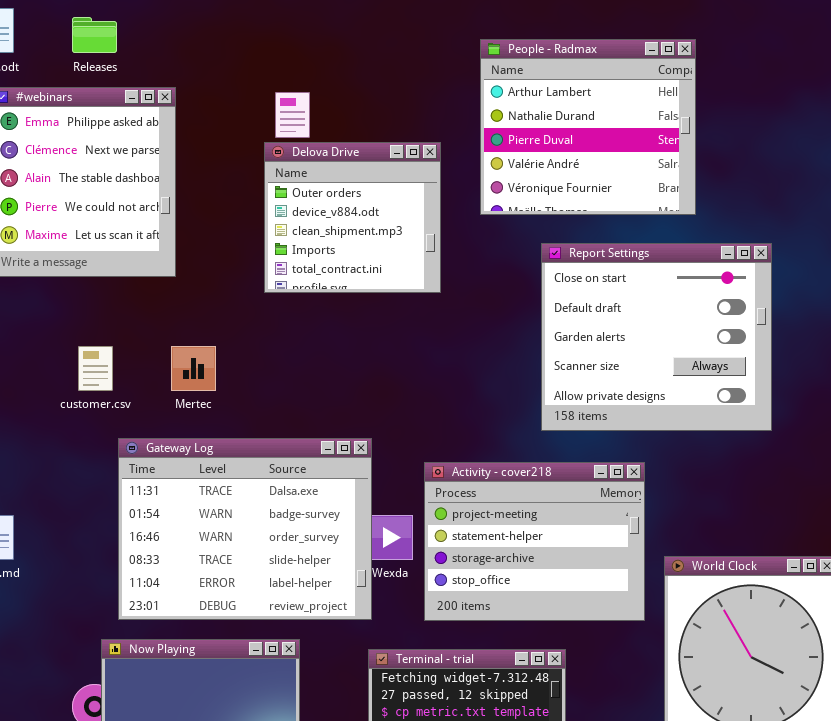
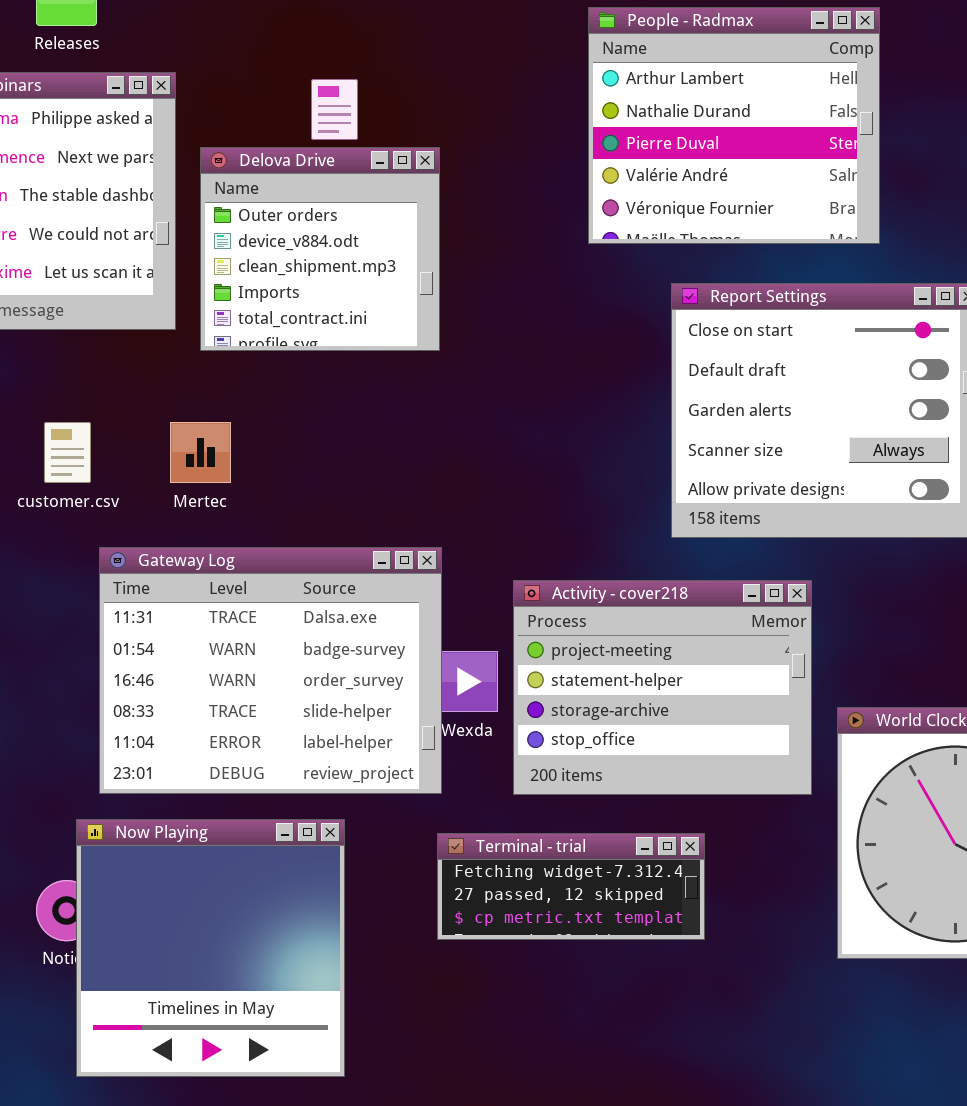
Delova Drive: [264,142,441,293] -> [200,147,440,351], moved

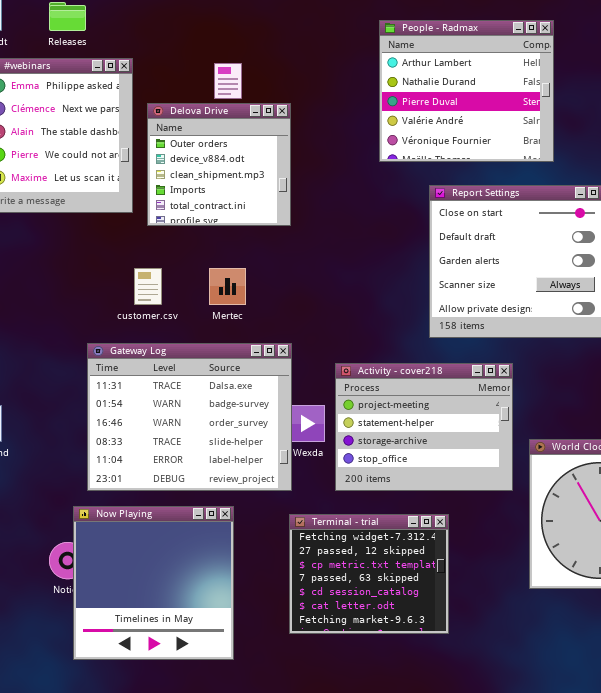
customer.csv: [44,422,91,483] -> [134,268,162,305], moved
Mertec: [170,422,231,483] -> [209,268,246,305], moved
Terminal - trial: [437,833,705,940] -> [289,514,449,634], resized

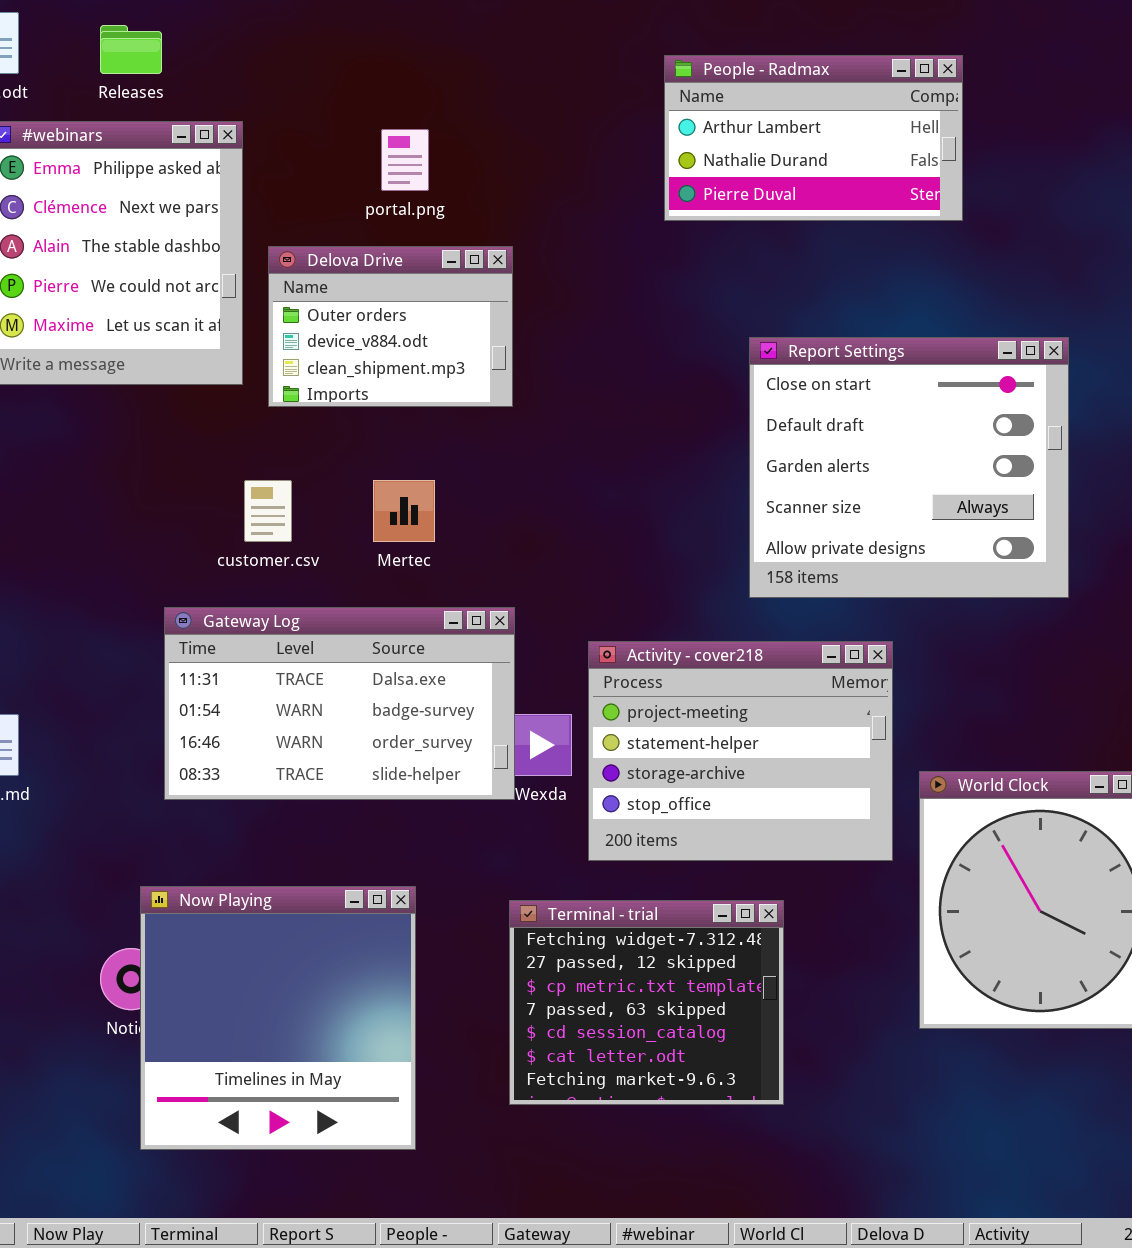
People - Radmax: [379,20,554,162] -> [664,55,963,221], resized
Delova Drive: [147,103,291,226] -> [268,246,513,407], resized
Gateway Log: [87,343,292,491] -> [164,607,515,800], resized

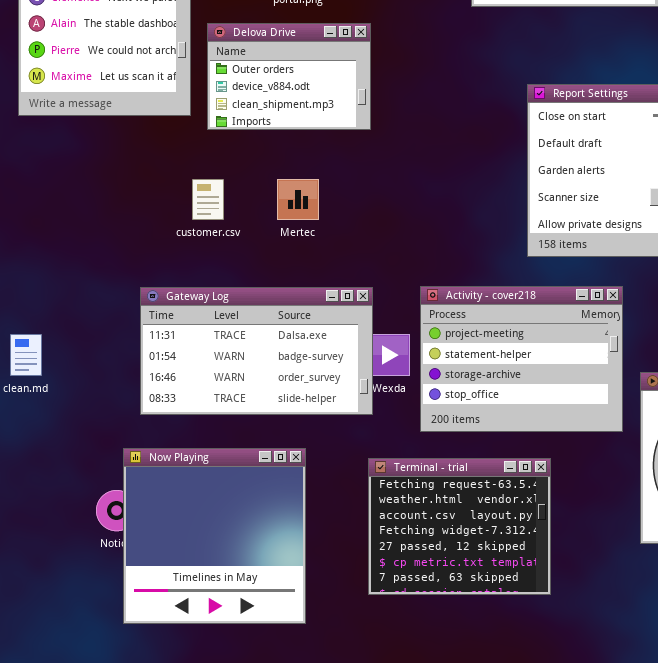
Gateway Log: [164,607,515,800] -> [140,287,373,415], moved
Terminal - trial: [509,900,784,1105] -> [368,458,551,595], scrolled up 3 rows

